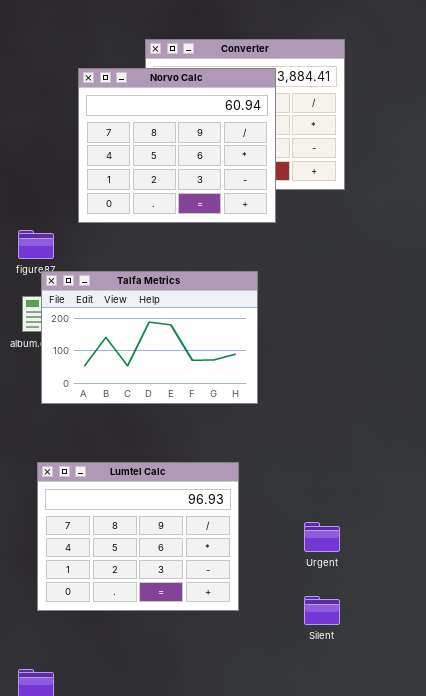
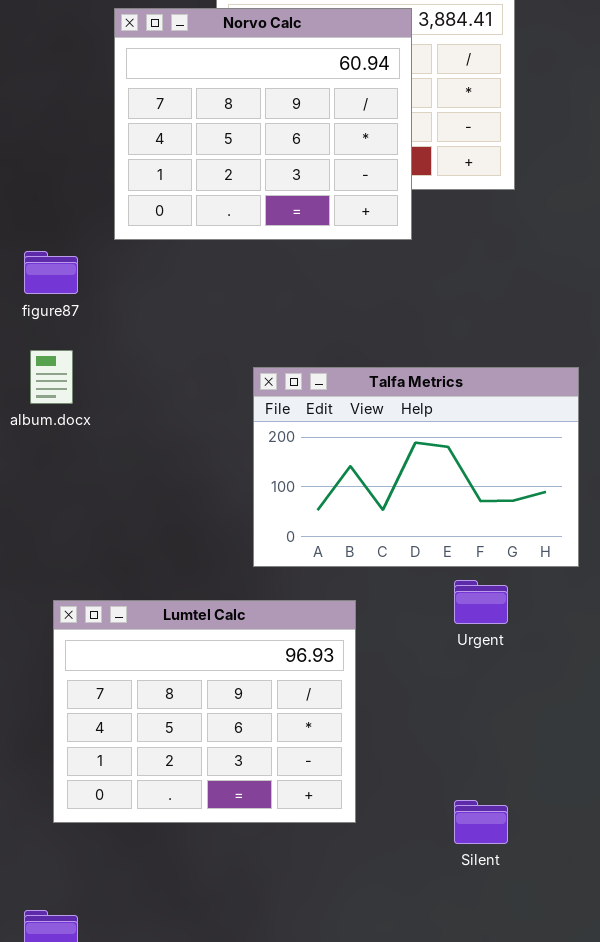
Talfa Metrics: [41,271,258,404] -> [253,367,579,567], moved
Urgent: [304,522,340,552] -> [454,580,508,624], moved

